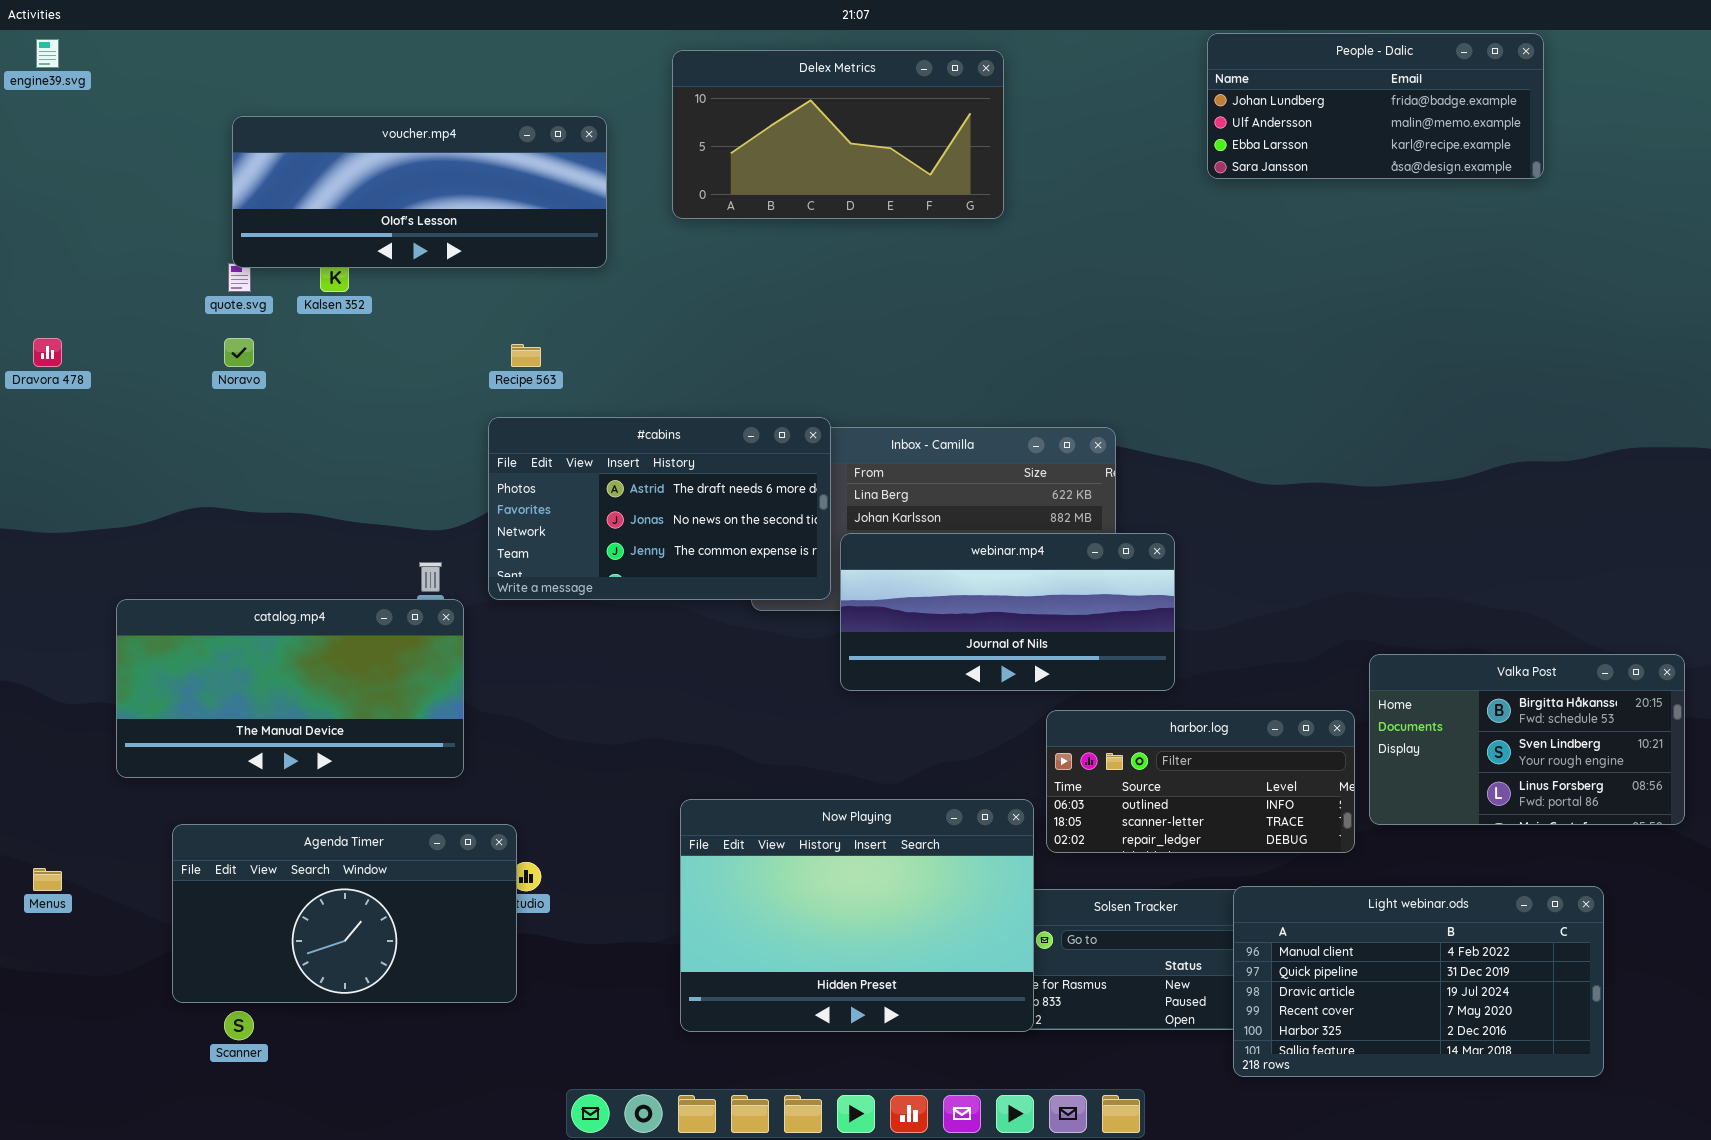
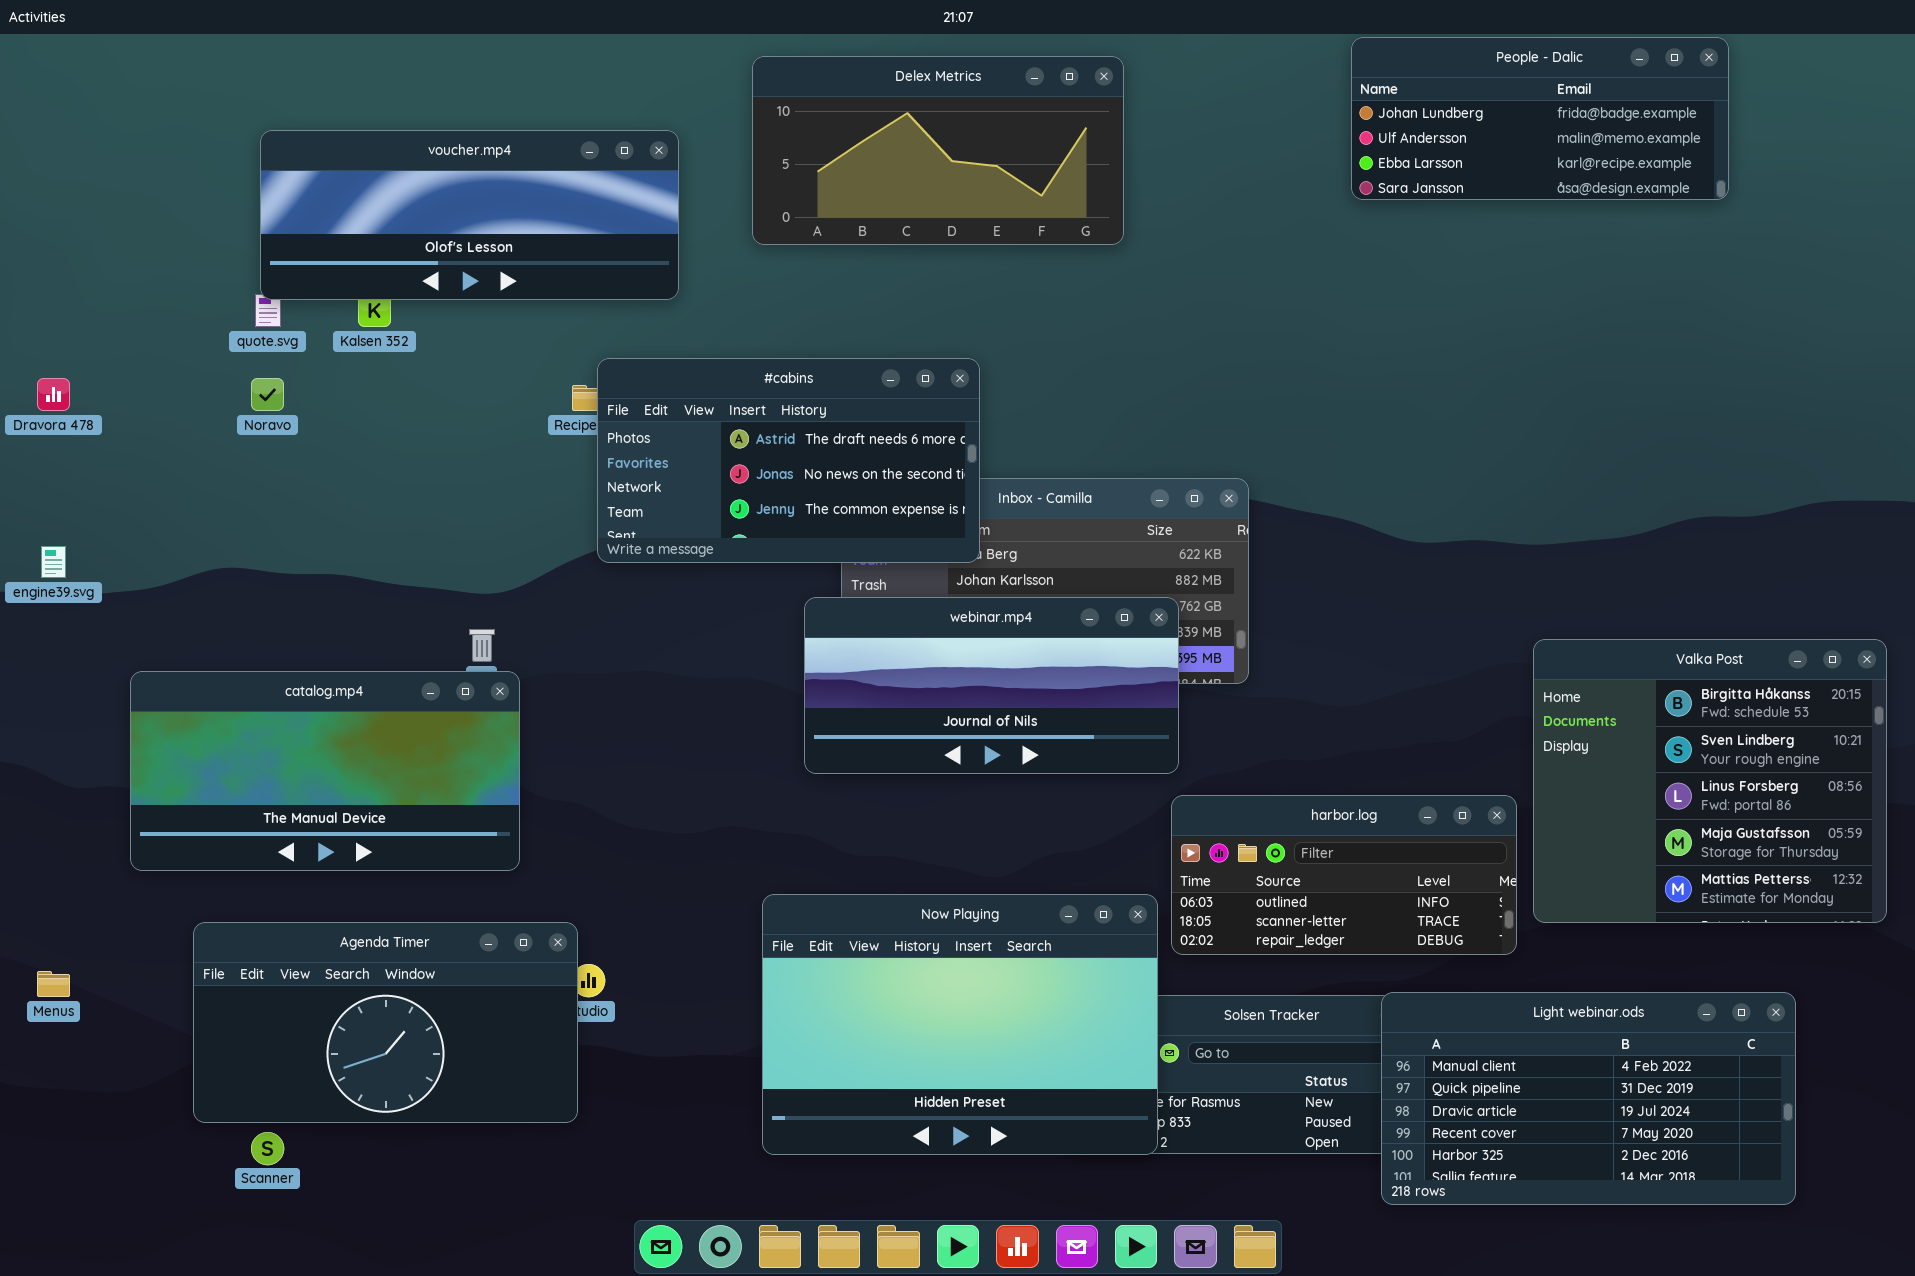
engine39.svg: [36,39,59,68] -> [41,546,66,578], moved
#cabins: [488,417,831,600] -> [597,358,980,563], moved
webinar.mp4: [840,533,1175,691] -> [804,597,1179,774], moved
Valka Post: [1369,654,1685,825] -> [1533,639,1887,923], resized

